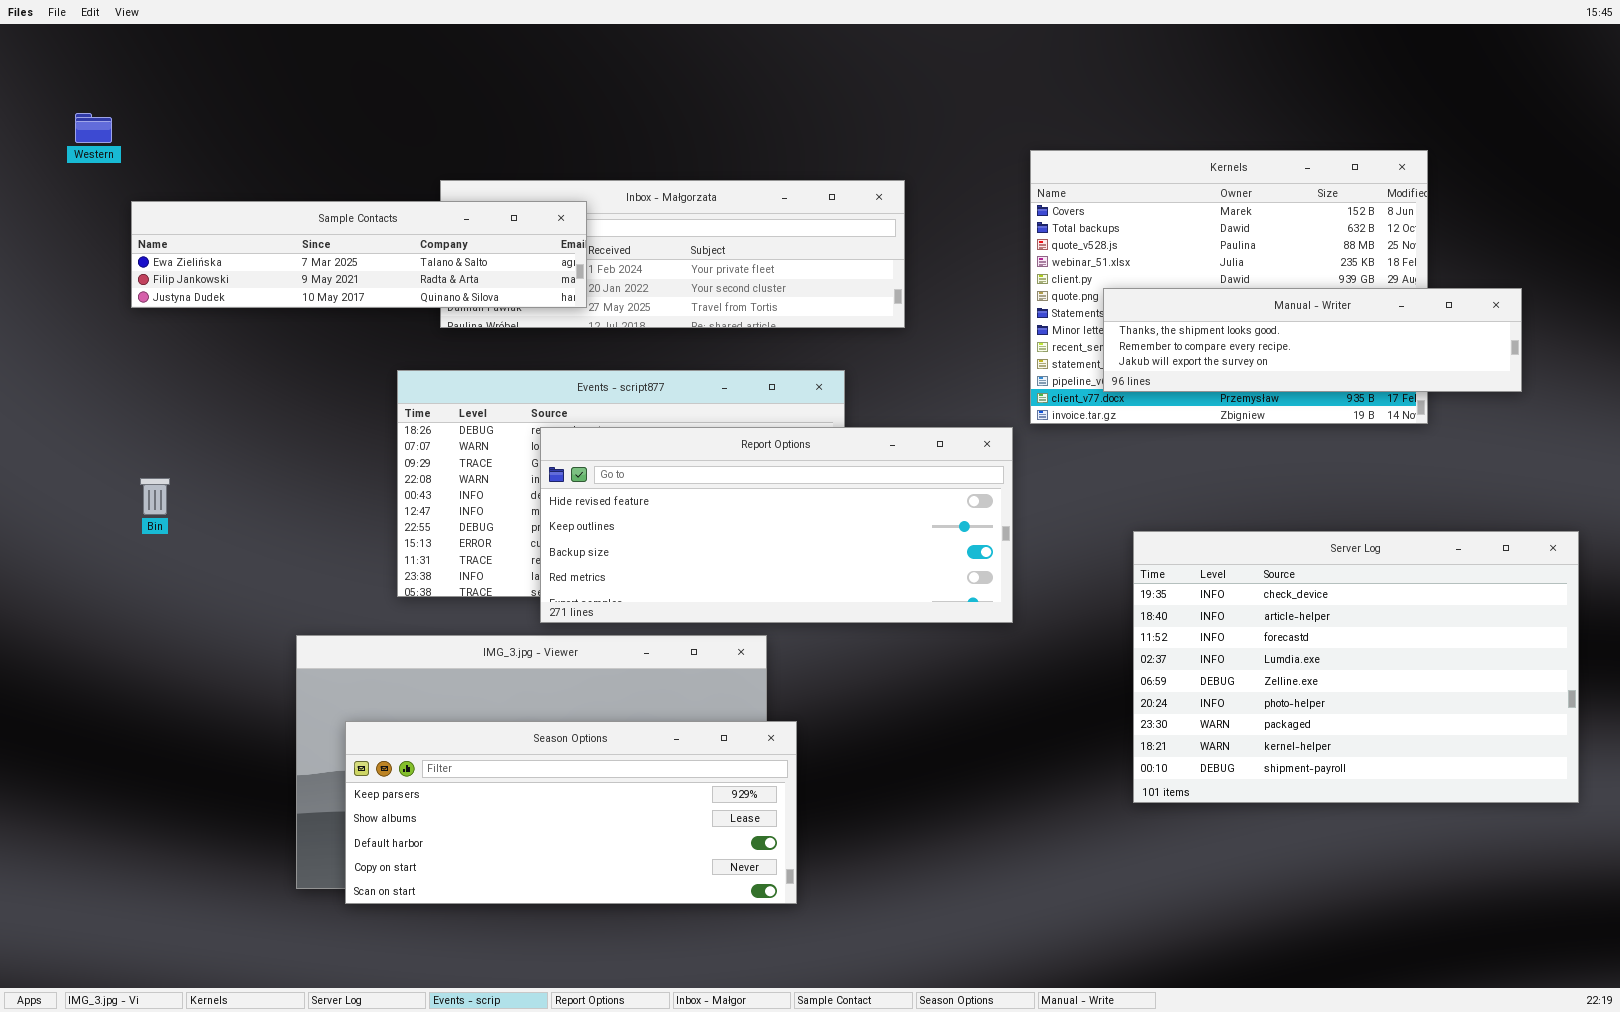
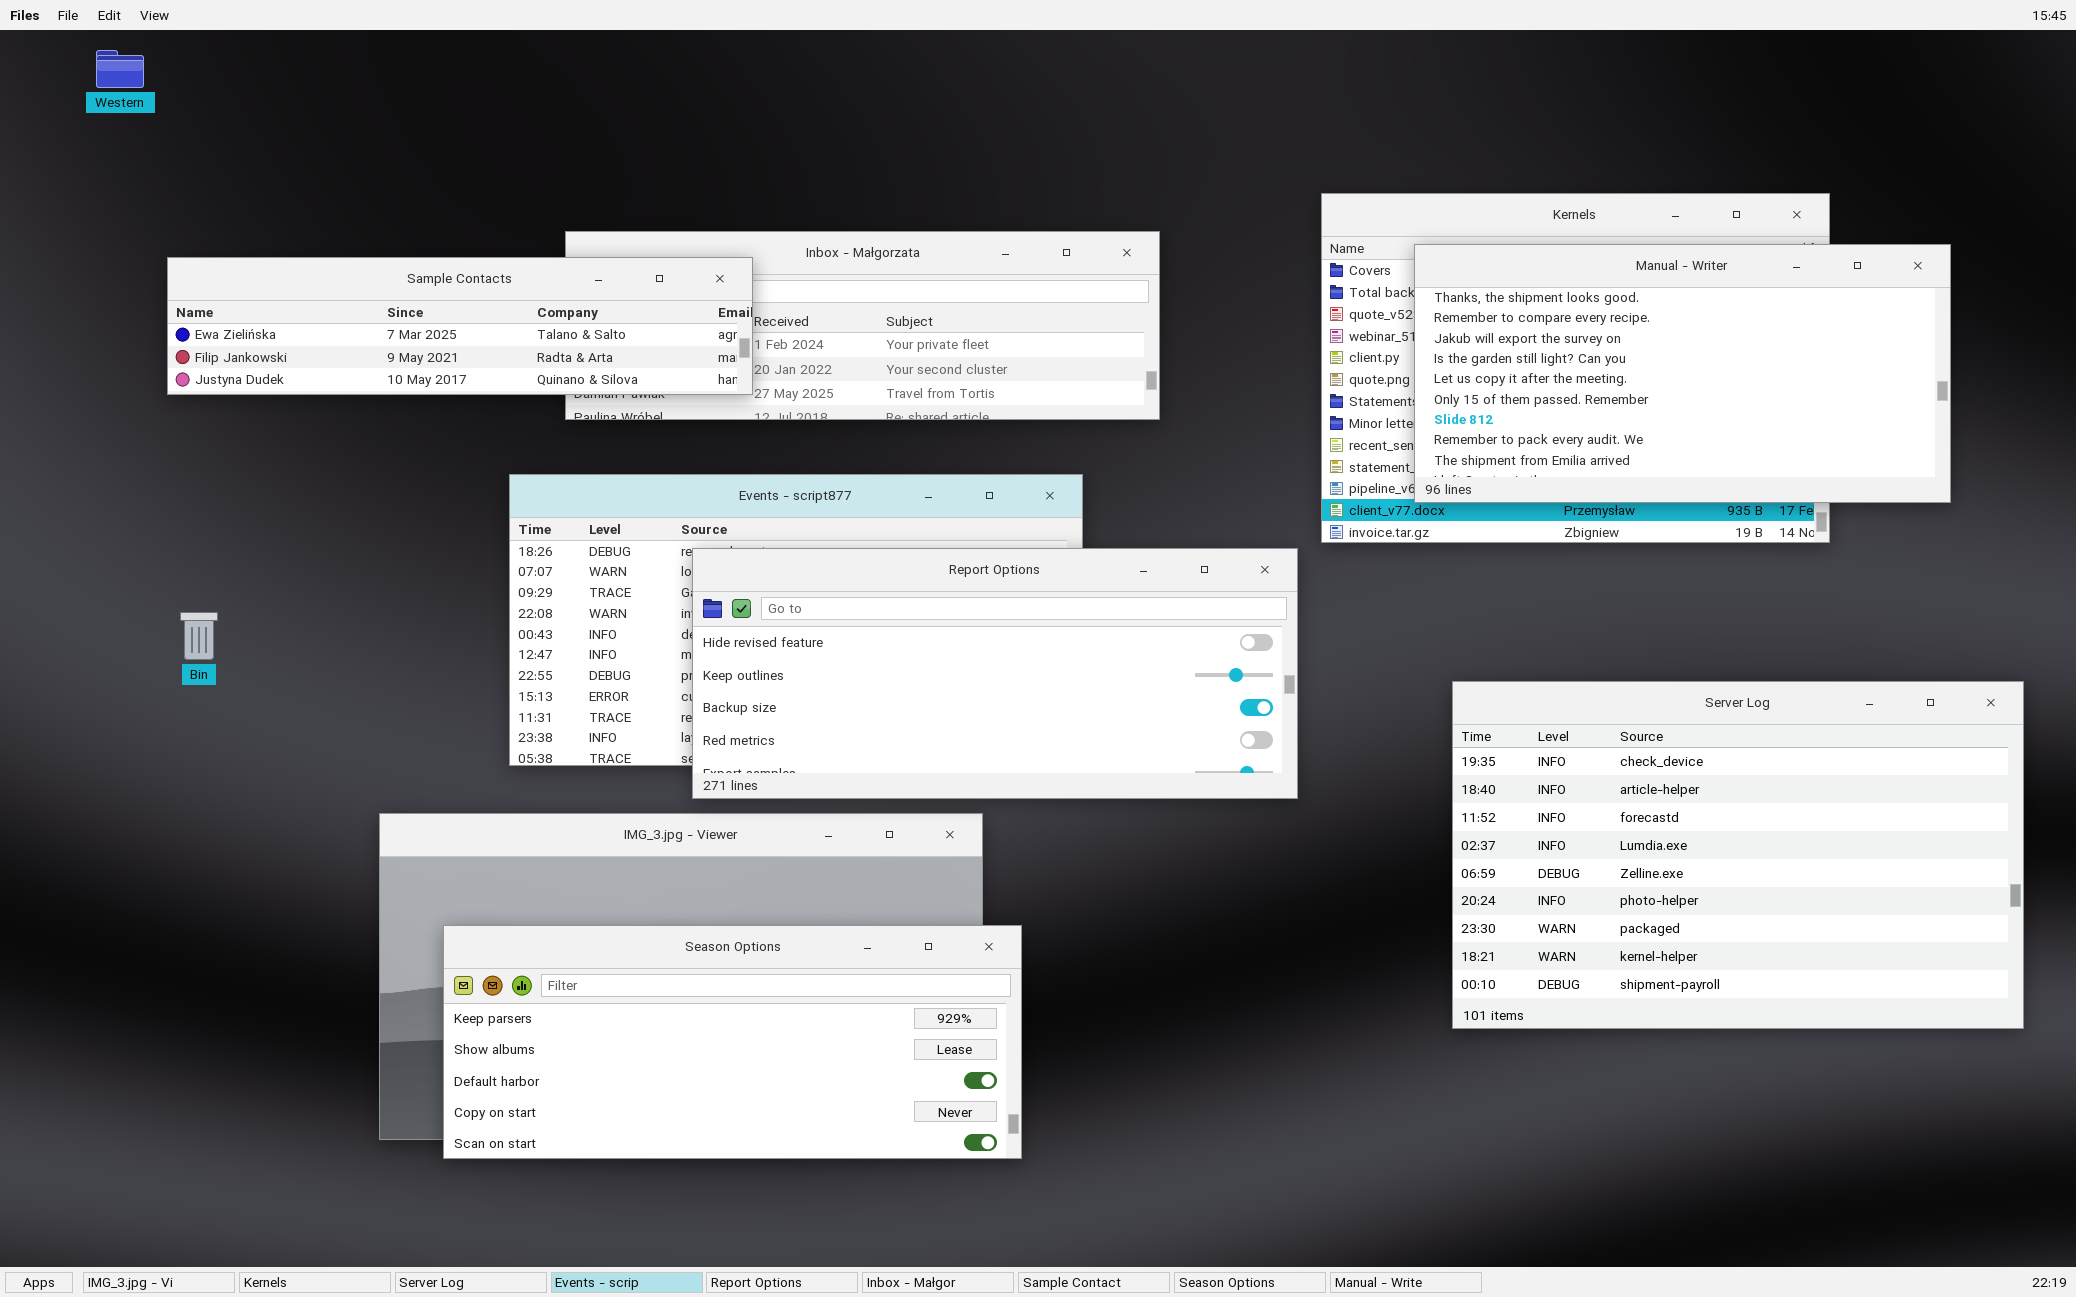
Western: [75,113,112,143] -> [96,50,144,88], moved
Manual - Writer: [1103,288,1522,392] -> [1414,244,1951,503], resized

